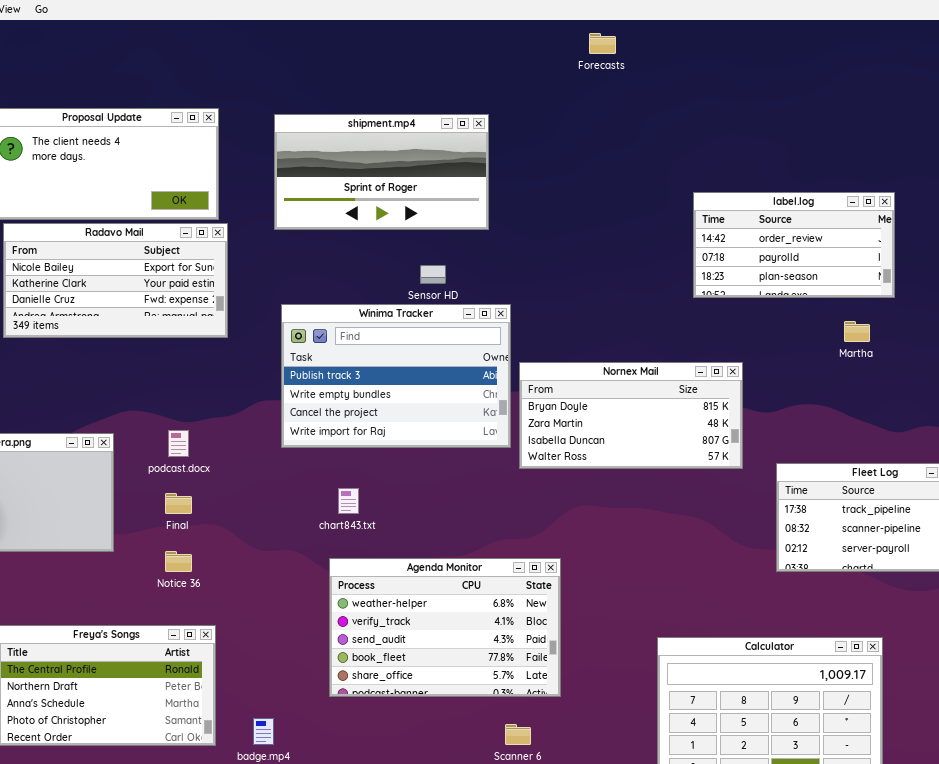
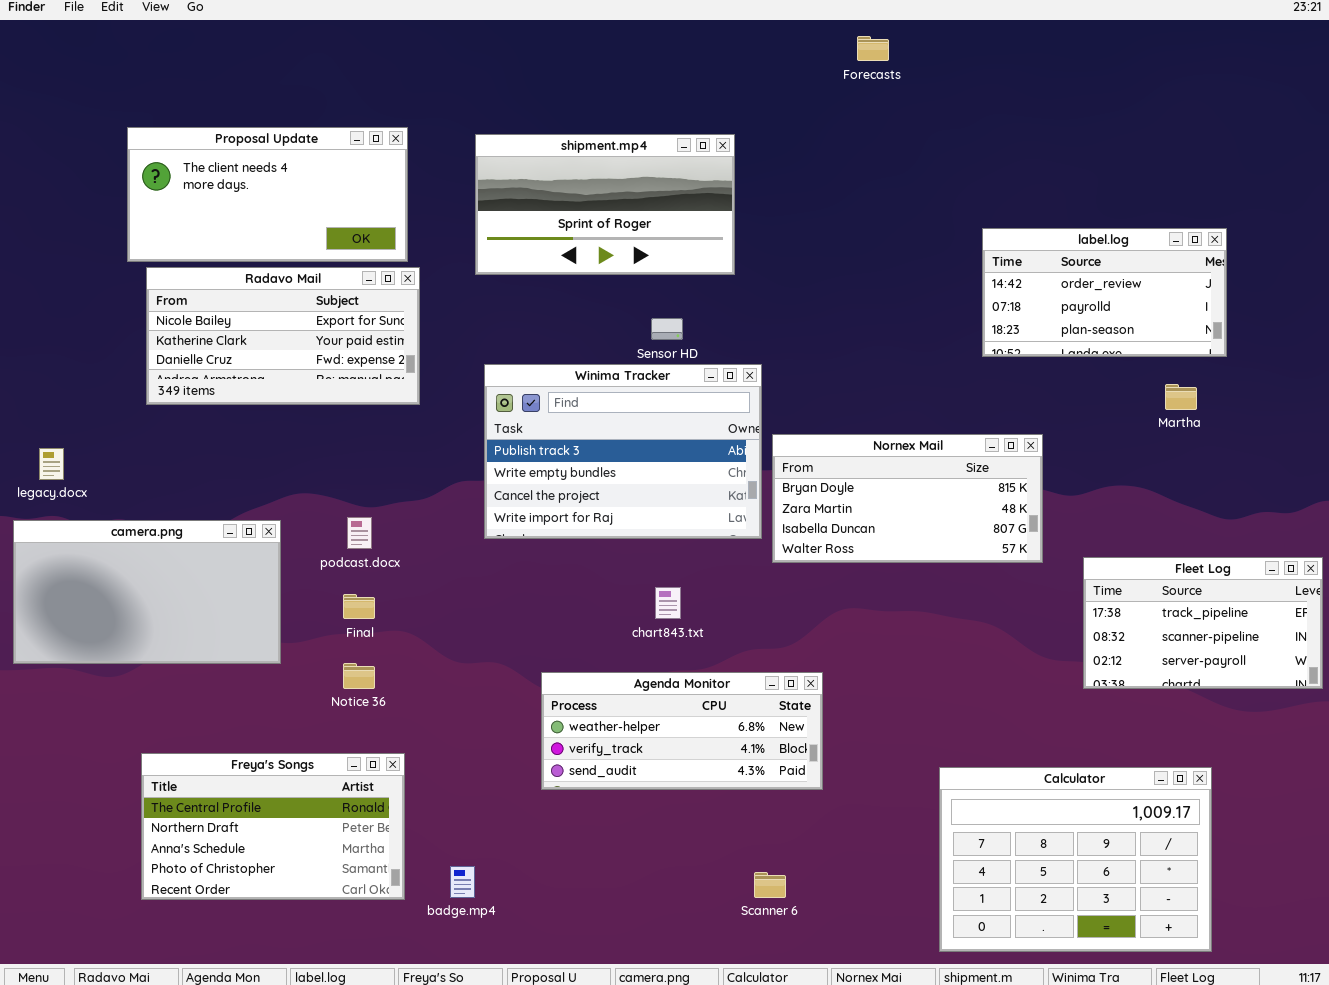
chart843.txt: [338,488,359,514] -> [655,587,681,619], moved
Agenda Monitor: [329,558,561,697] -> [541,672,823,790], resized

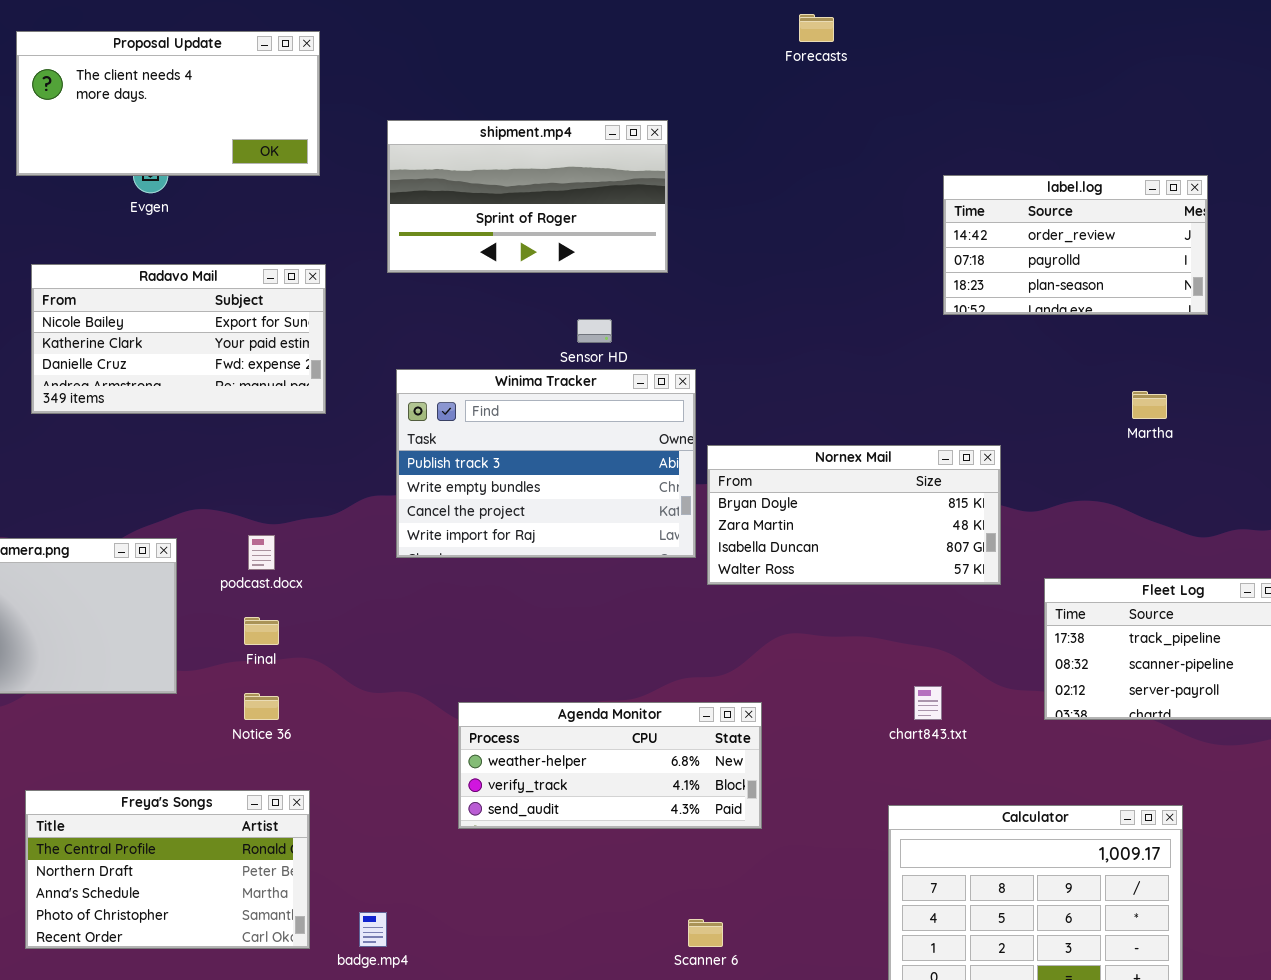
Proposal Update: [127,127,408,262] -> [16,31,320,176], moved
label.log: [982,228,1227,357] -> [943,175,1208,315], moved
chart843.txt: [655,587,681,619] -> [914,686,942,720], moved

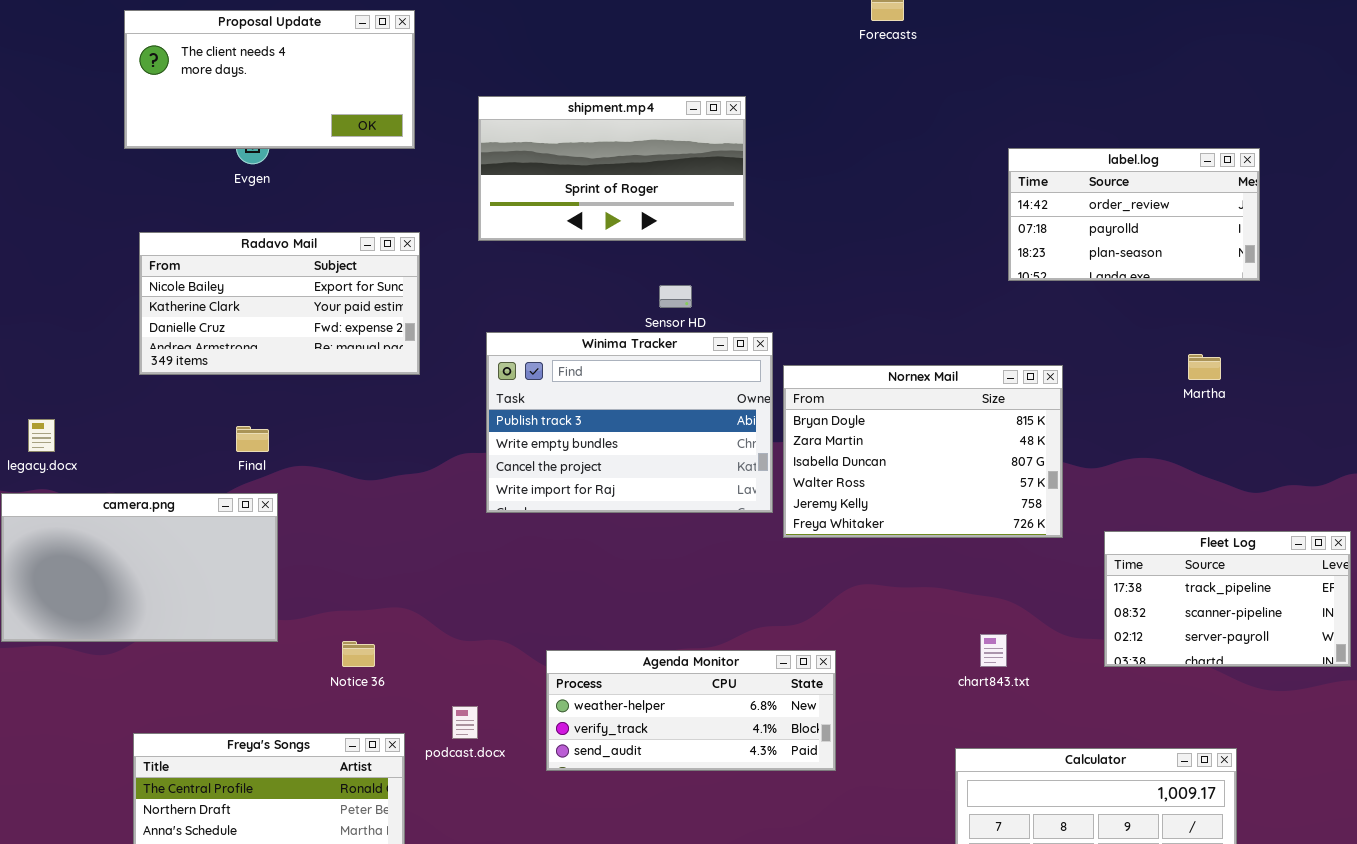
Nornex Mail: [707,445,1001,585] -> [783,365,1063,538], resized
podcast.docx: [248,535,275,570] -> [452,706,478,739], moved
Final: [244,617,279,645] -> [236,426,269,452], moved

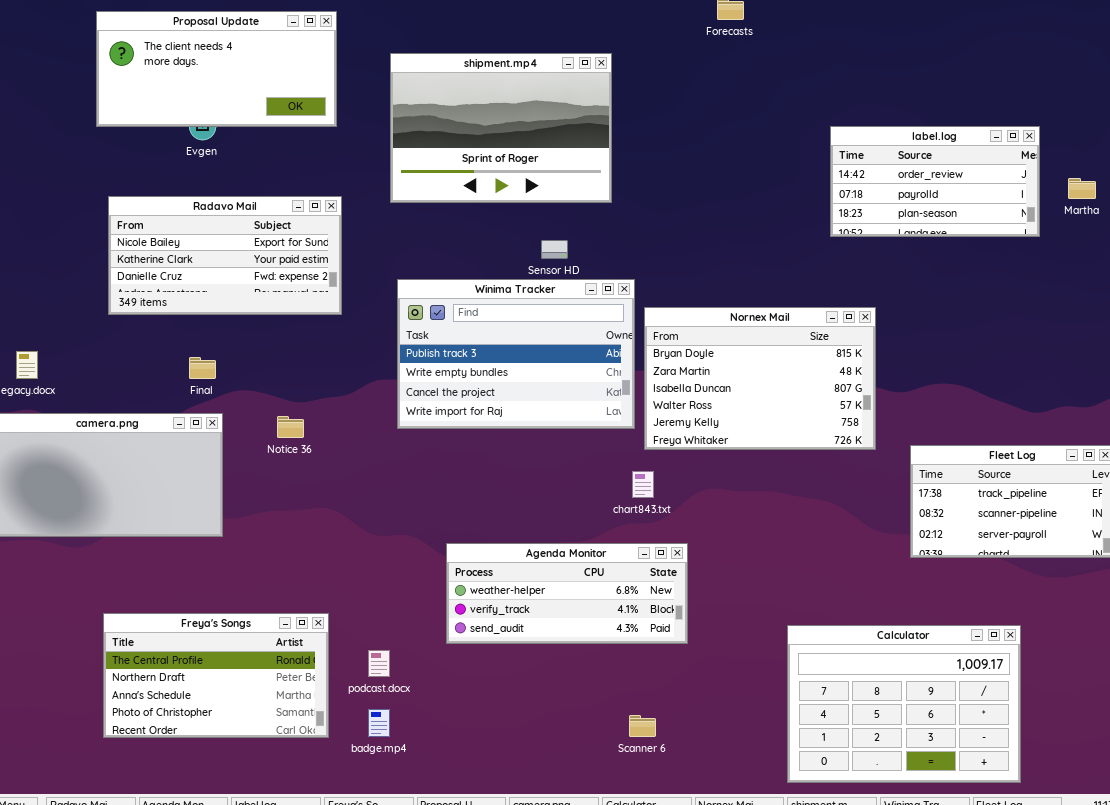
shipment.mp4: [478,96,746,241] -> [390,53,612,203], resized
Martha: [1188,354,1221,380] -> [1068,178,1096,199], moved
chart843.txt: [980,634,1007,667] -> [632,471,654,498], moved
Notice 36: [342,641,375,667] -> [277,416,304,438], moved
podcast.docx: [452,706,478,739] -> [368,650,390,677], moved

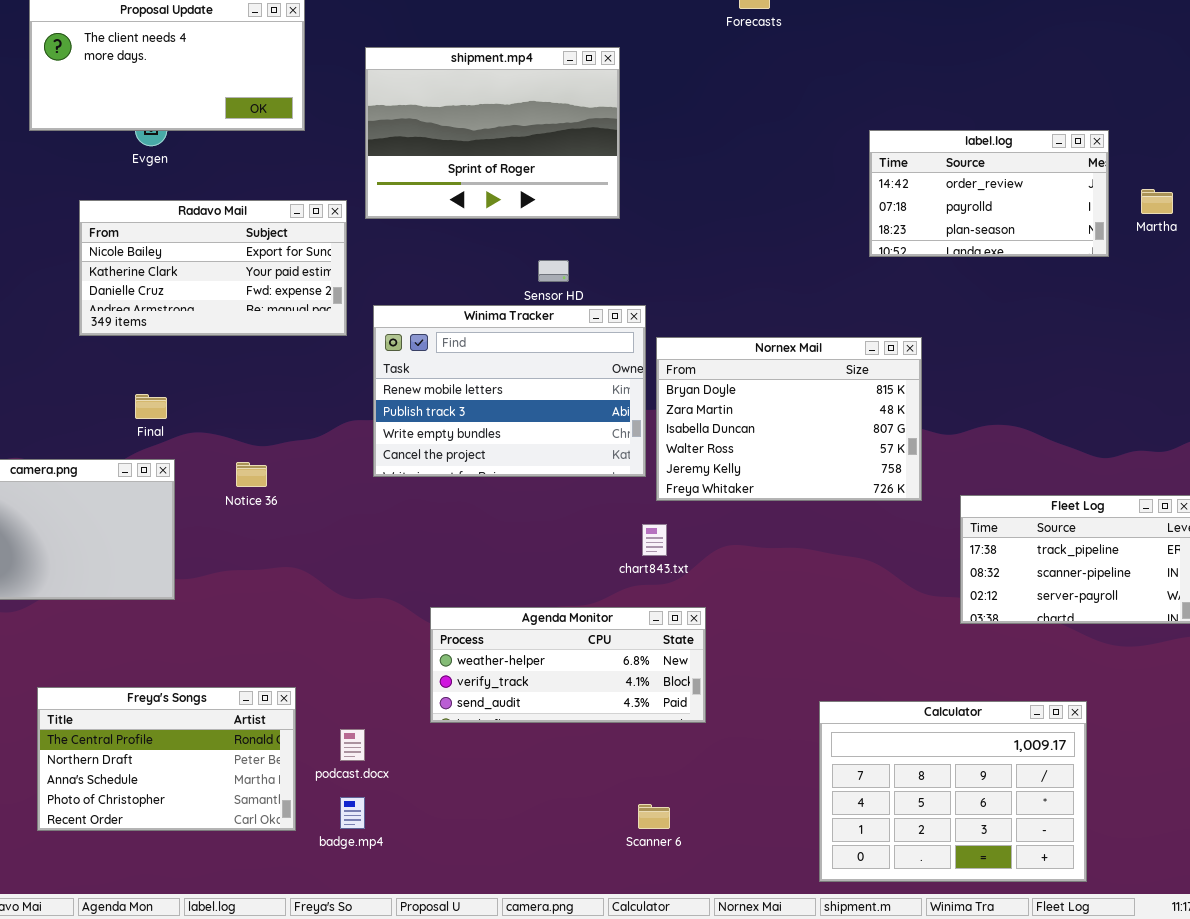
Radavo Mail: [108,196,342,315] -> [79,200,347,336], moved
Winima Tracker: [397,279,635,429] -> [373,305,646,477], scrolled up 1 row

